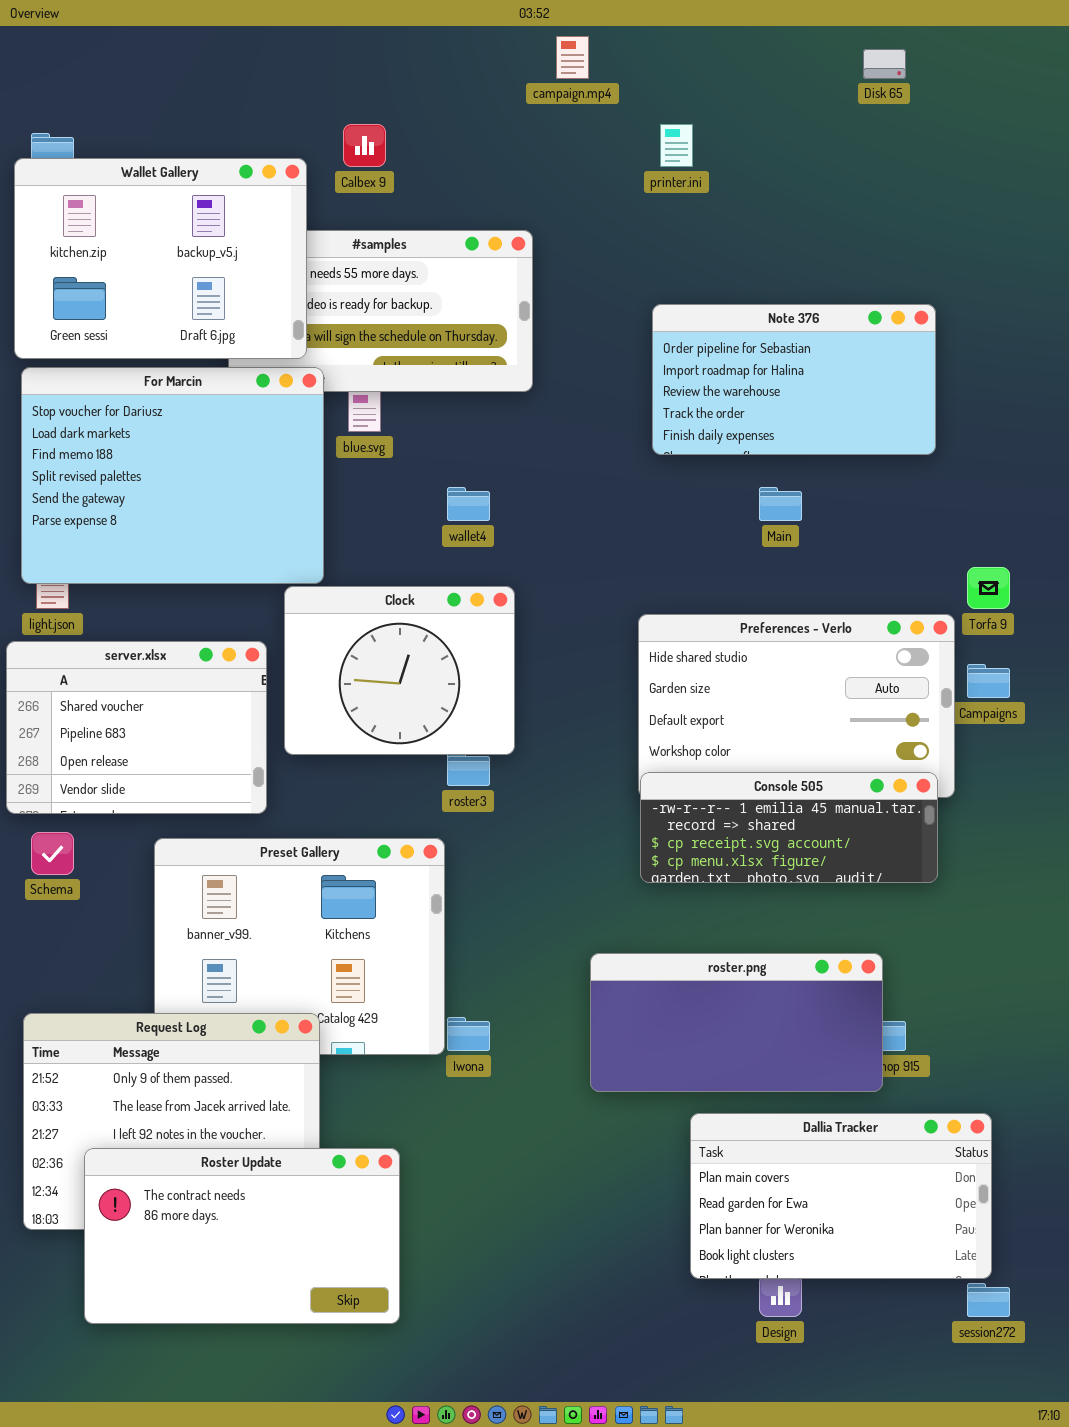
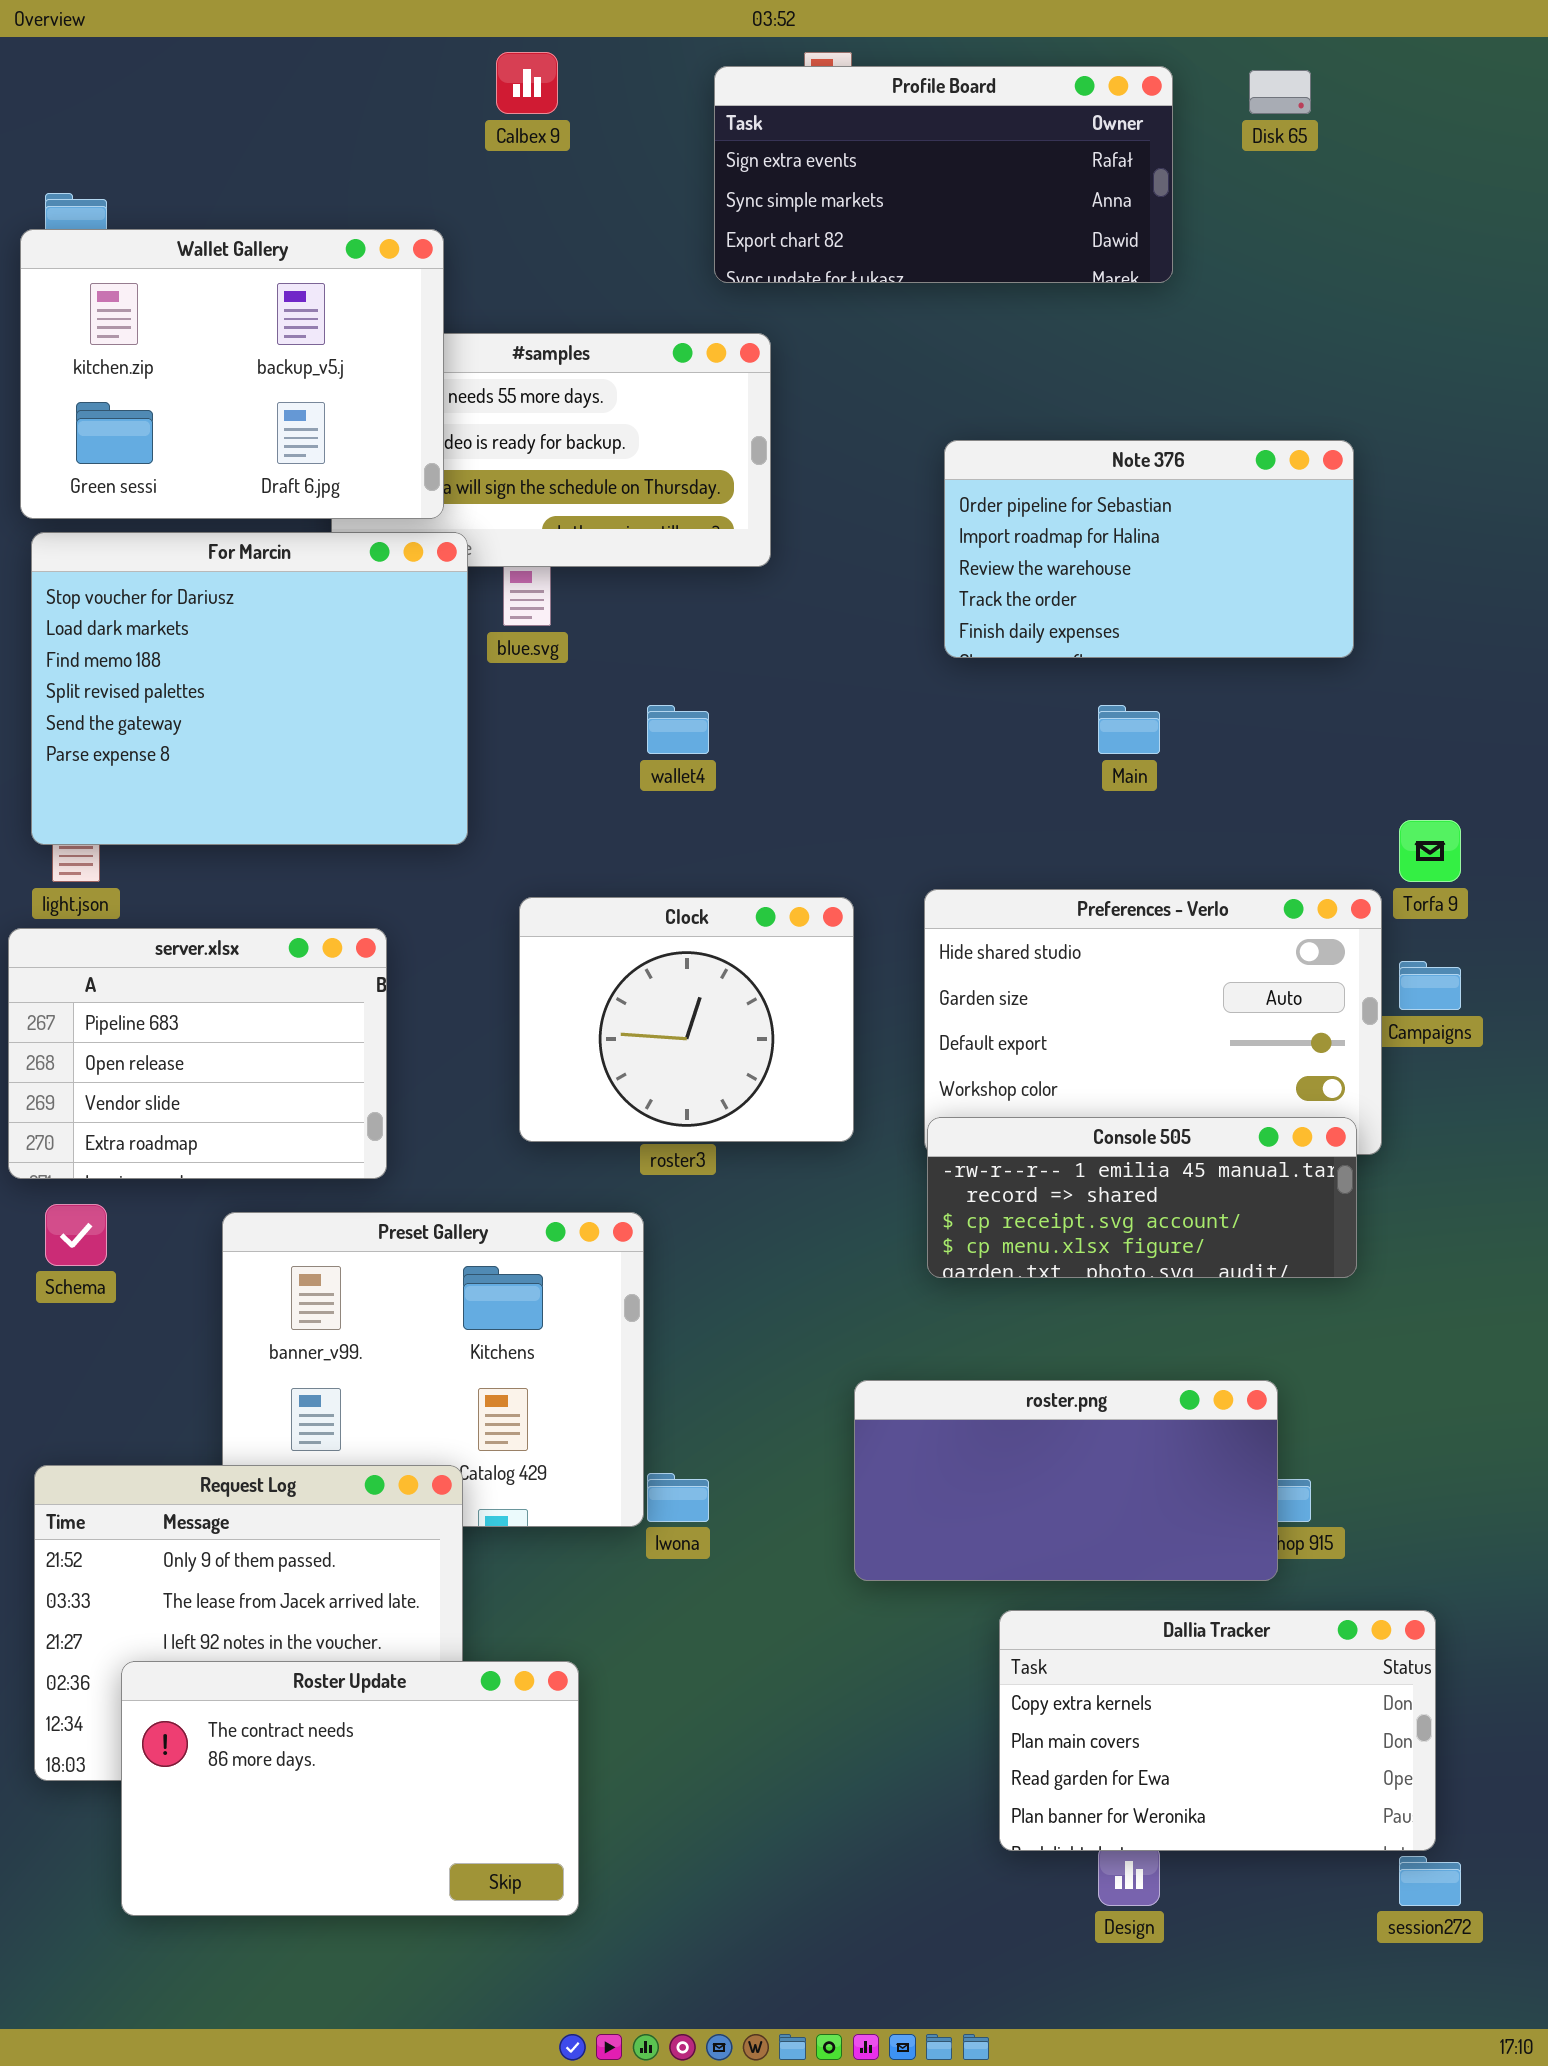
Profile Board: none -> [714,66,1173,283], opened
Calbex 9: [343,124,386,167] -> [496,52,558,114], moved
Clock: [284,586,515,755] -> [519,897,854,1142], moved
server.xlsx: [6,641,267,814] -> [8,928,387,1179], scrolled down 1 row
Dallia Tracker: [690,1113,992,1279] -> [999,1610,1436,1851], scrolled up 1 row

